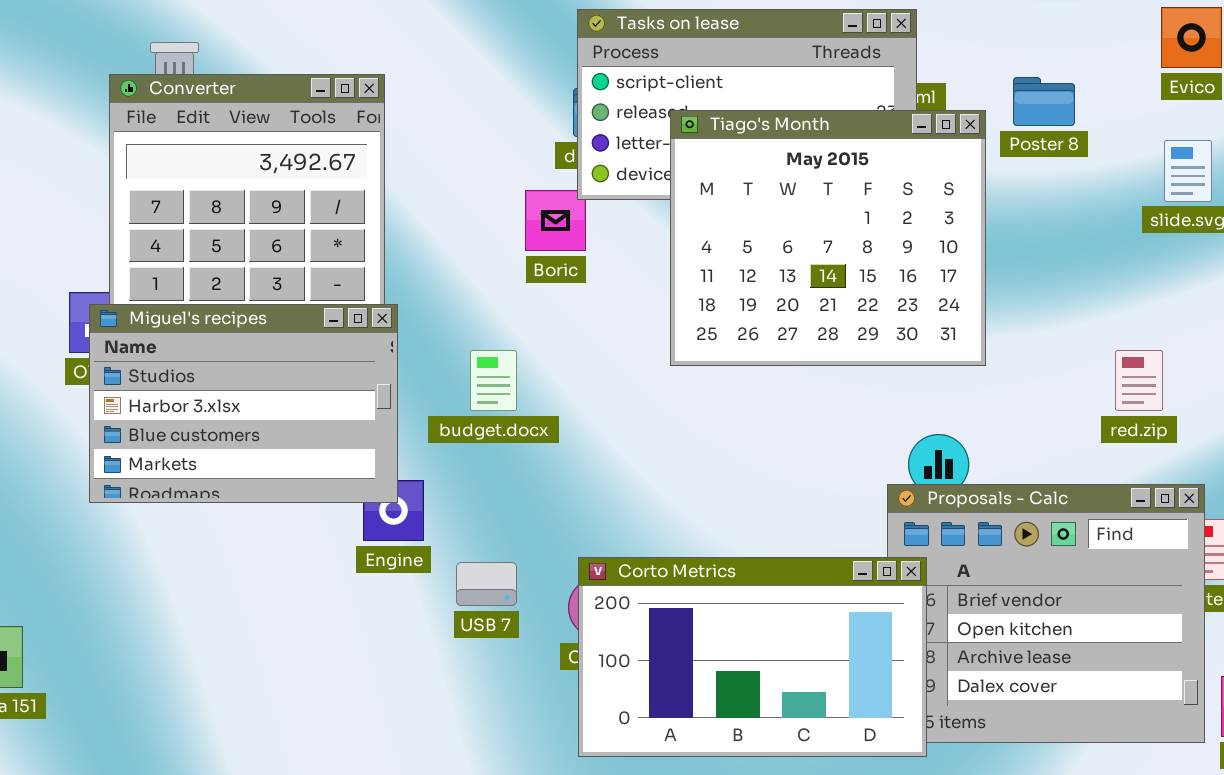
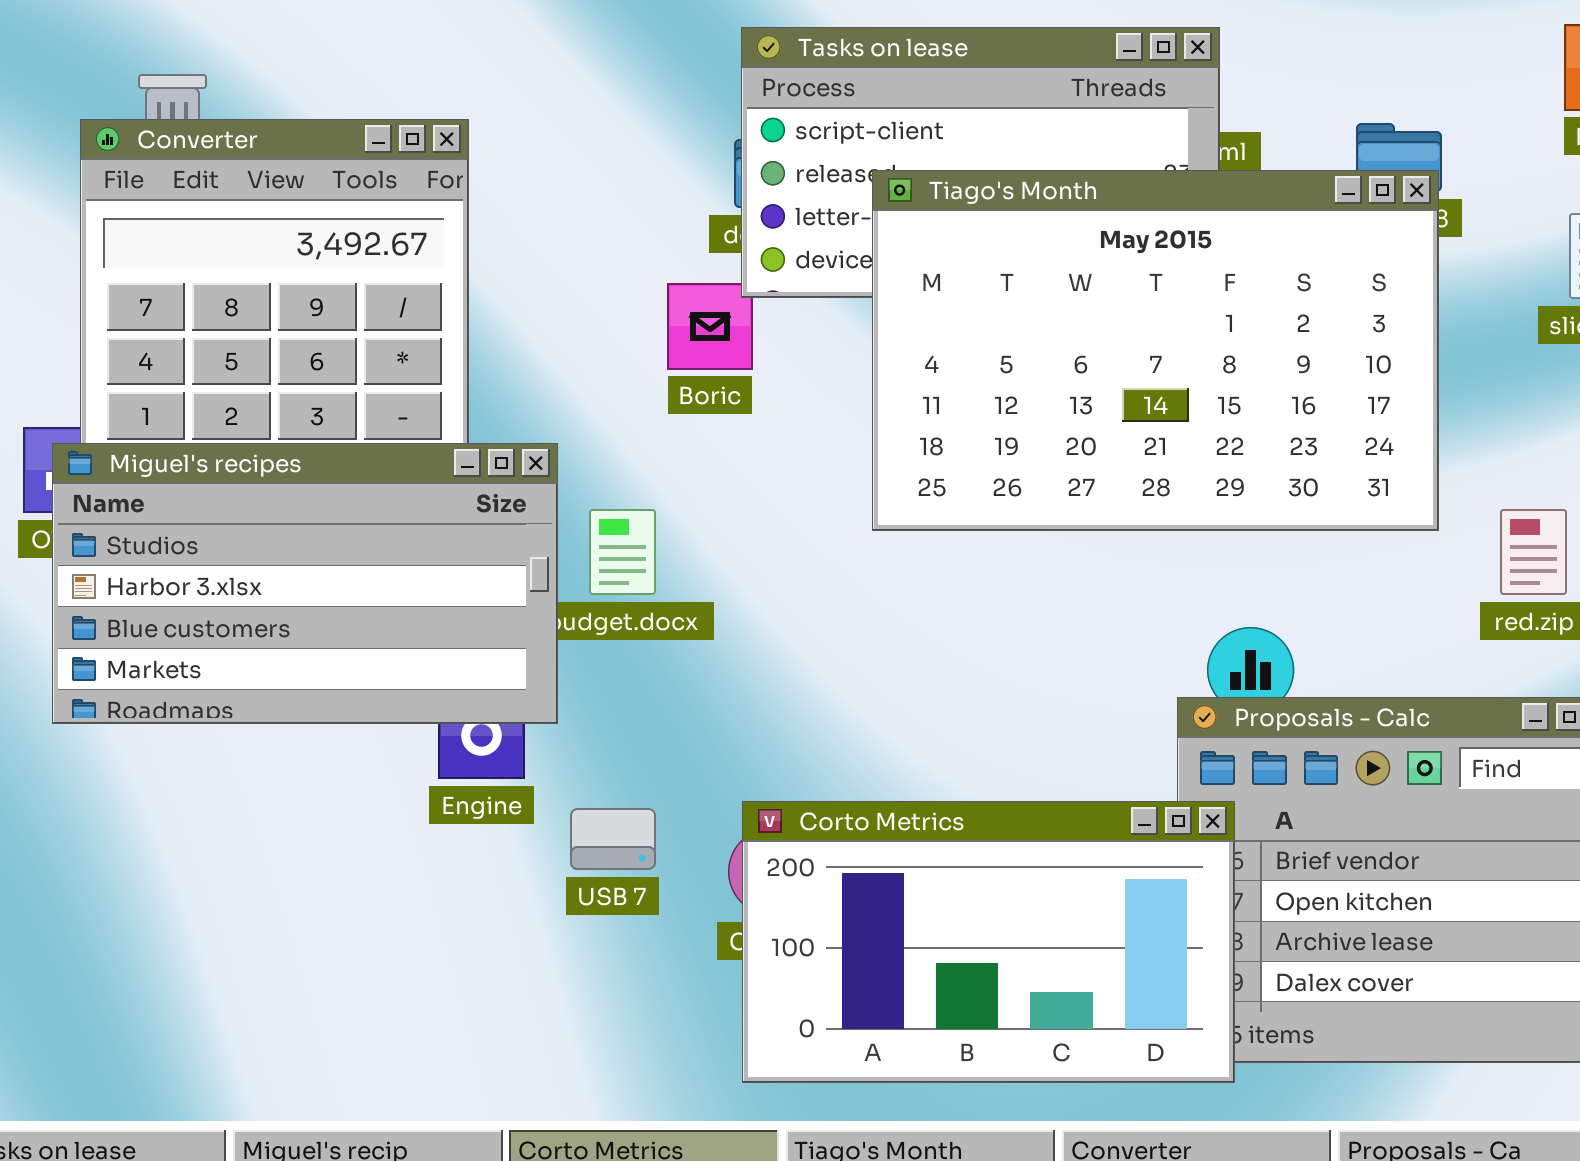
Tiago's Month: [670,110,986,366] -> [872,170,1439,531], resized
Miguel's recipes: [89,304,398,503] -> [52,443,558,724], resized

